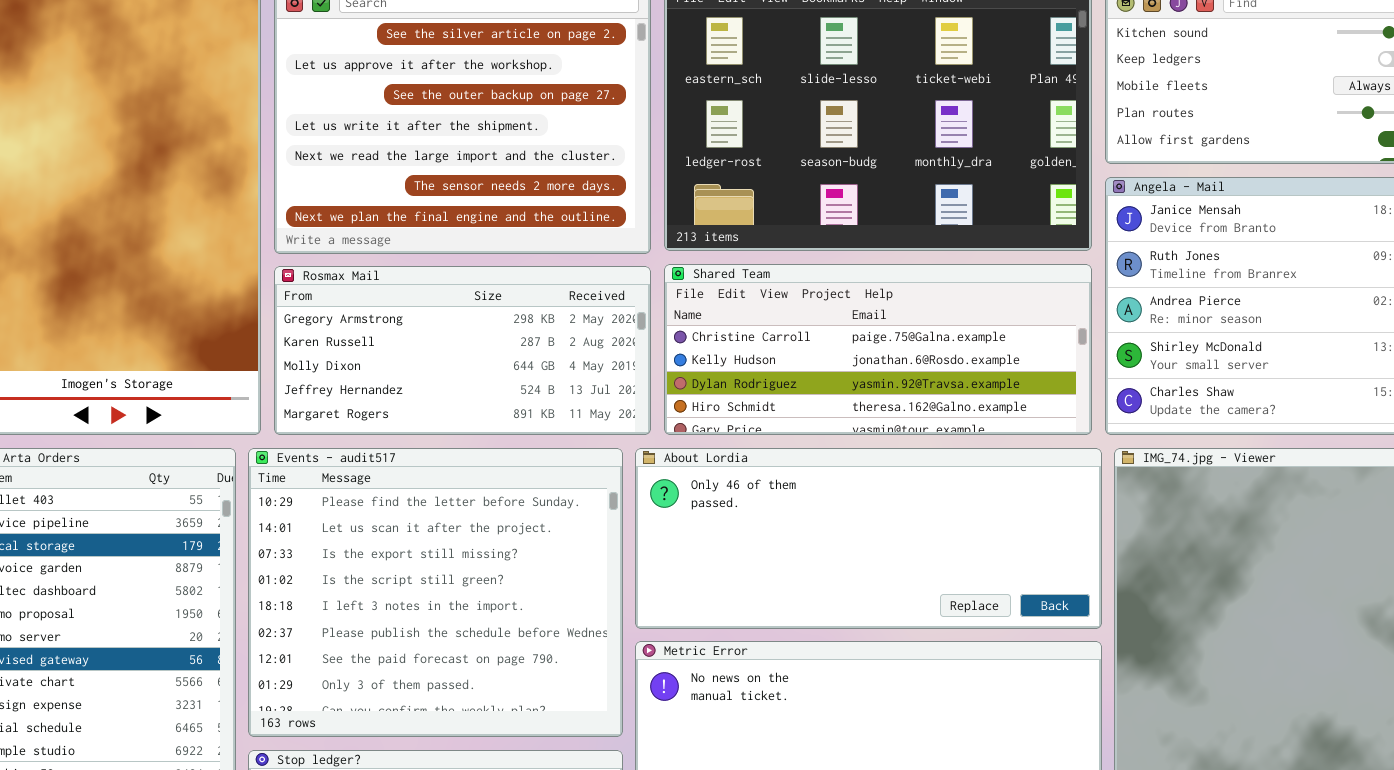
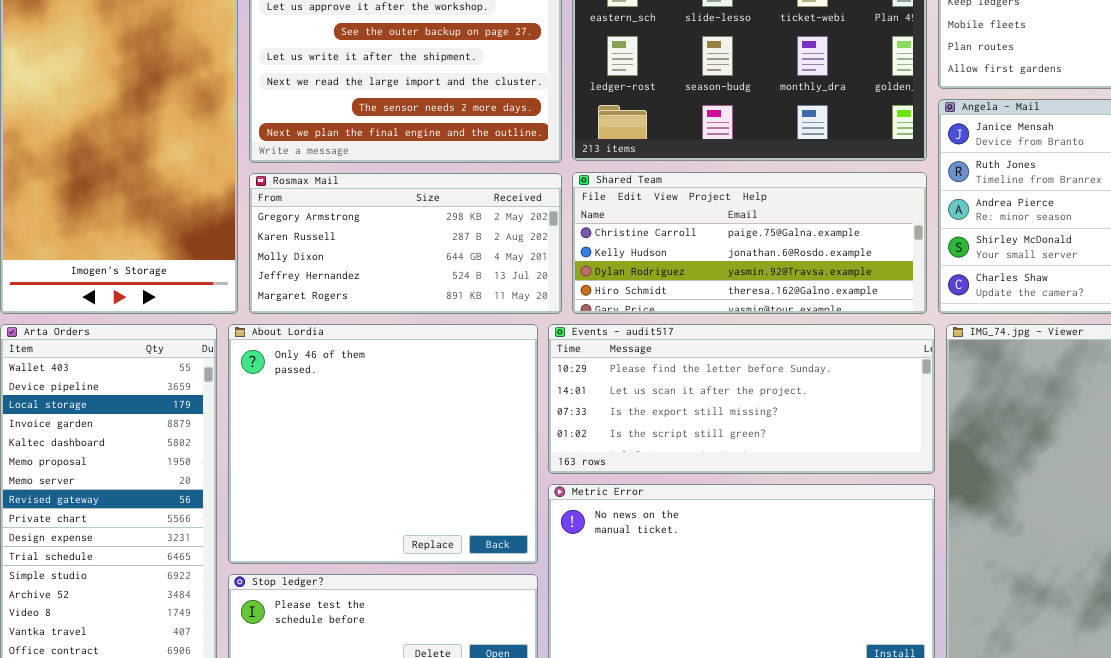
Events - audit517: [248,448,623,737] -> [548,324,935,474], moved, resized
About Lordia: [635,448,1102,629] -> [228,324,538,564], moved, resized

